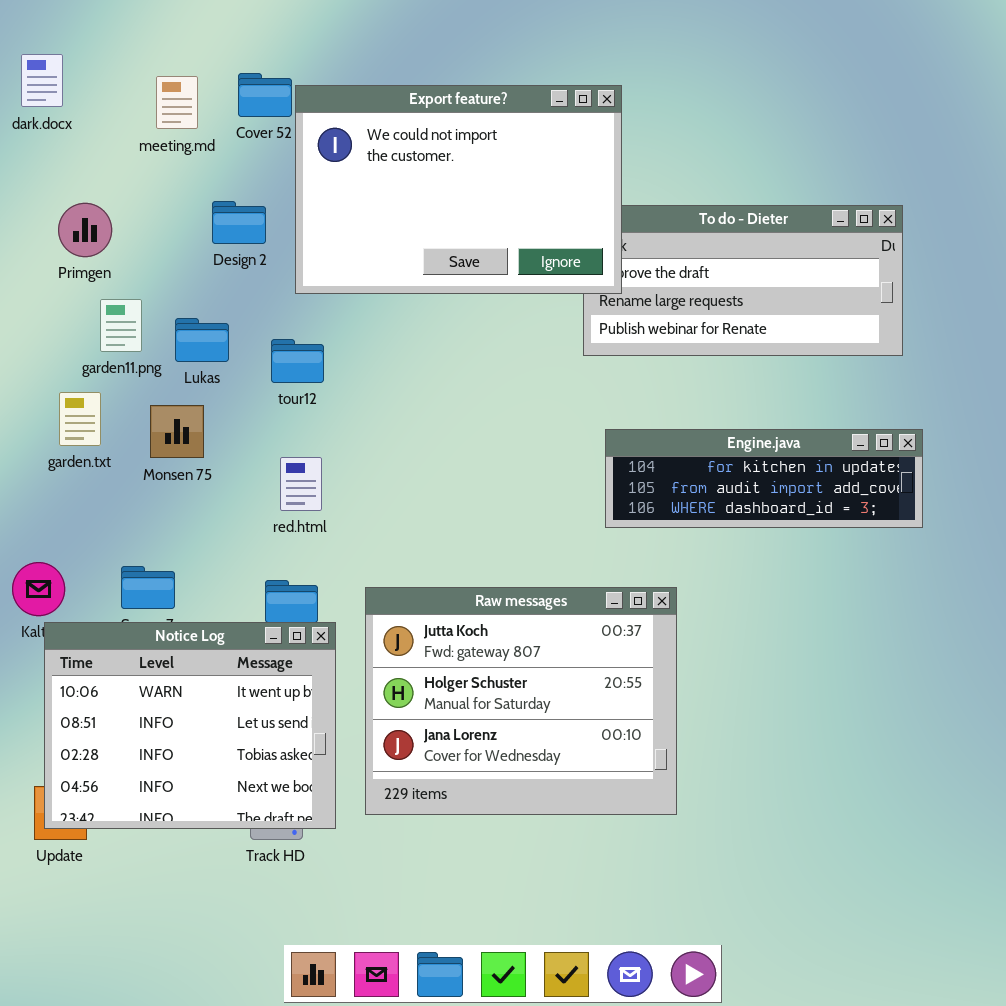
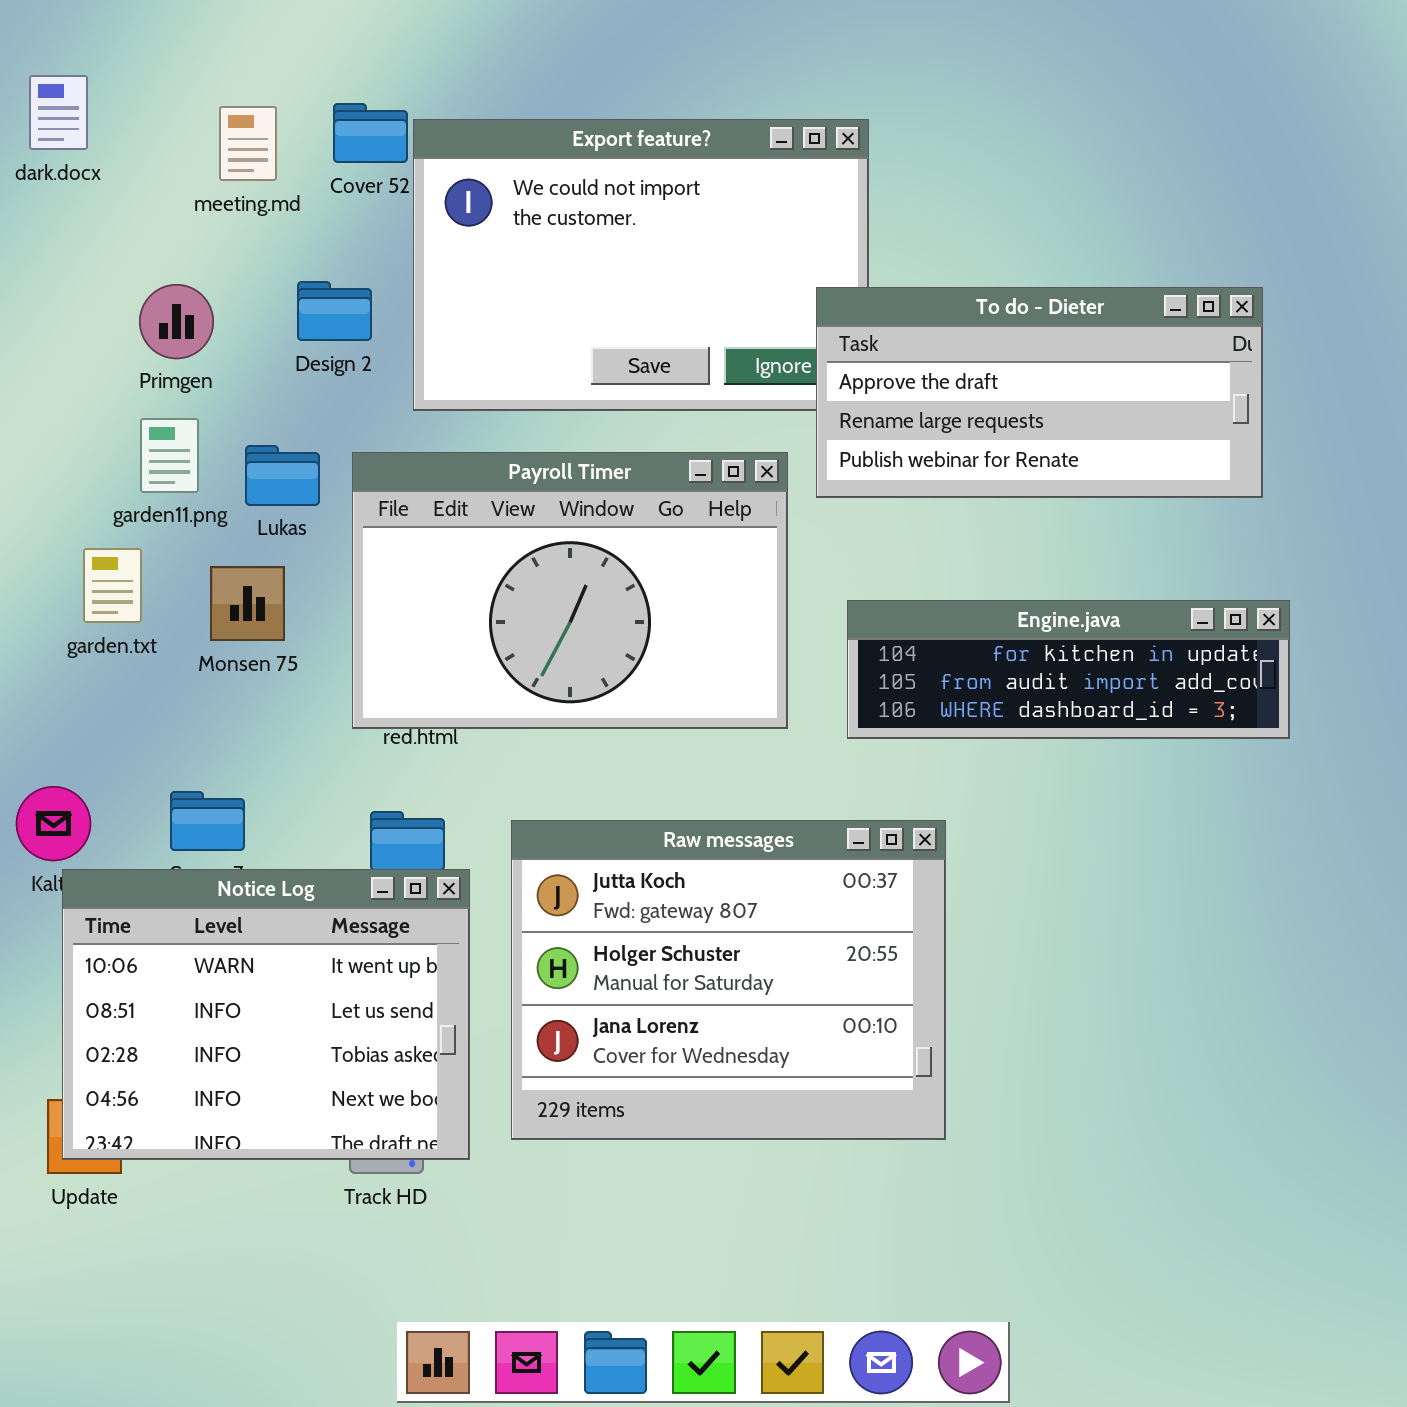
Primgen: [58,203,112,257] -> [139,284,214,359], moved
To do - Dieter: [583,205,903,356] -> [816,287,1263,498], raised
Payroll Timer: none -> [352,452,788,729], opened

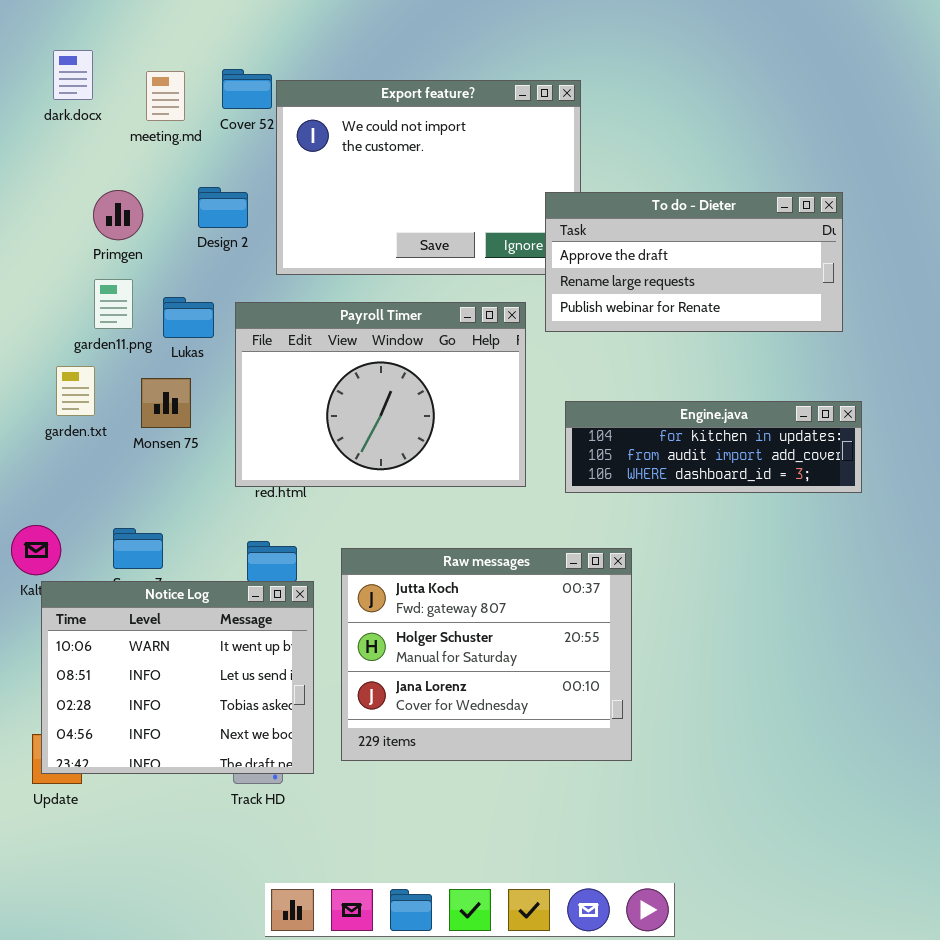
dark.docx: [29,75,88,150] -> [53,50,93,100], moved

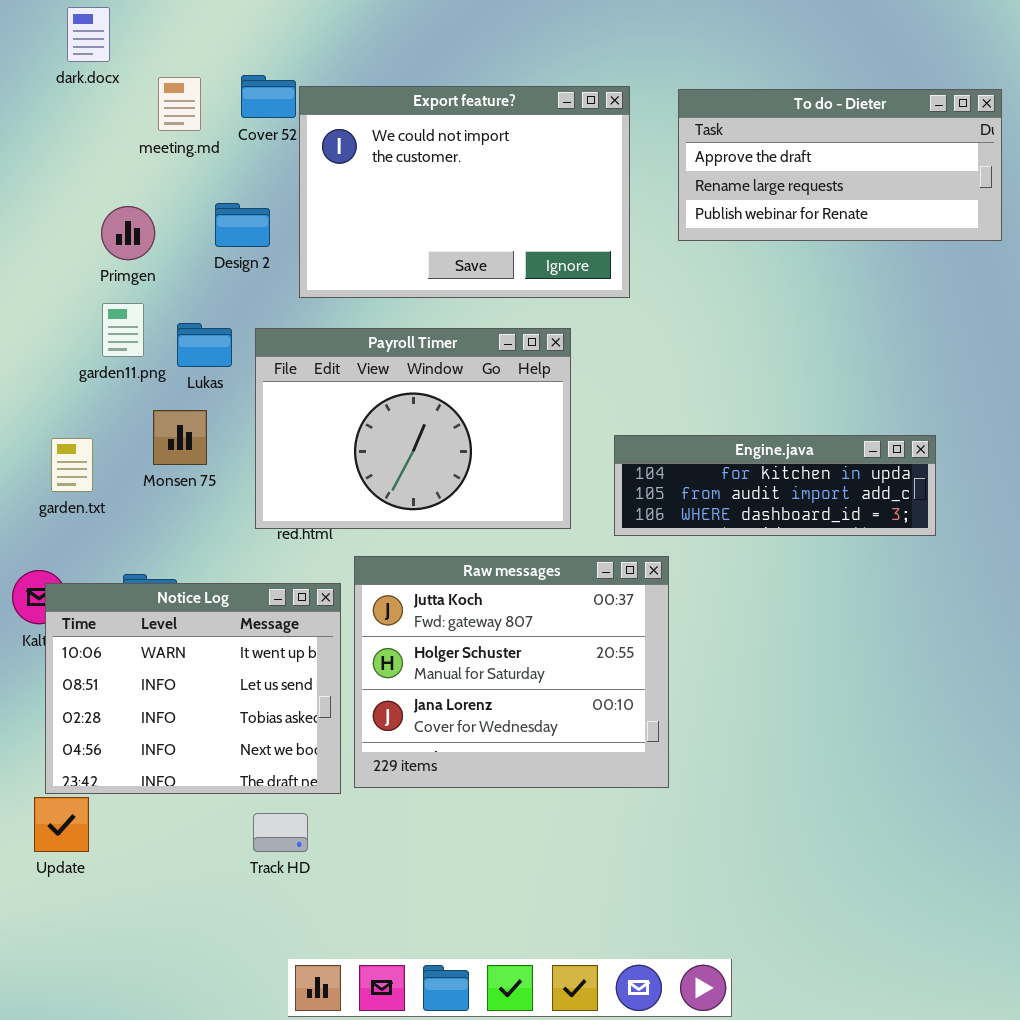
dark.docx: [53,50,93,100] -> [67,7,110,62], moved
To do - Dieter: [545,192,843,332] -> [678,89,1002,241], moved
garden.txt: [56,366,95,416] -> [51,438,93,492], moved
Raw messages: [341,548,632,761] -> [354,556,669,788], moved
Notice Log: [41,581,314,774] -> [45,583,341,794], moved

